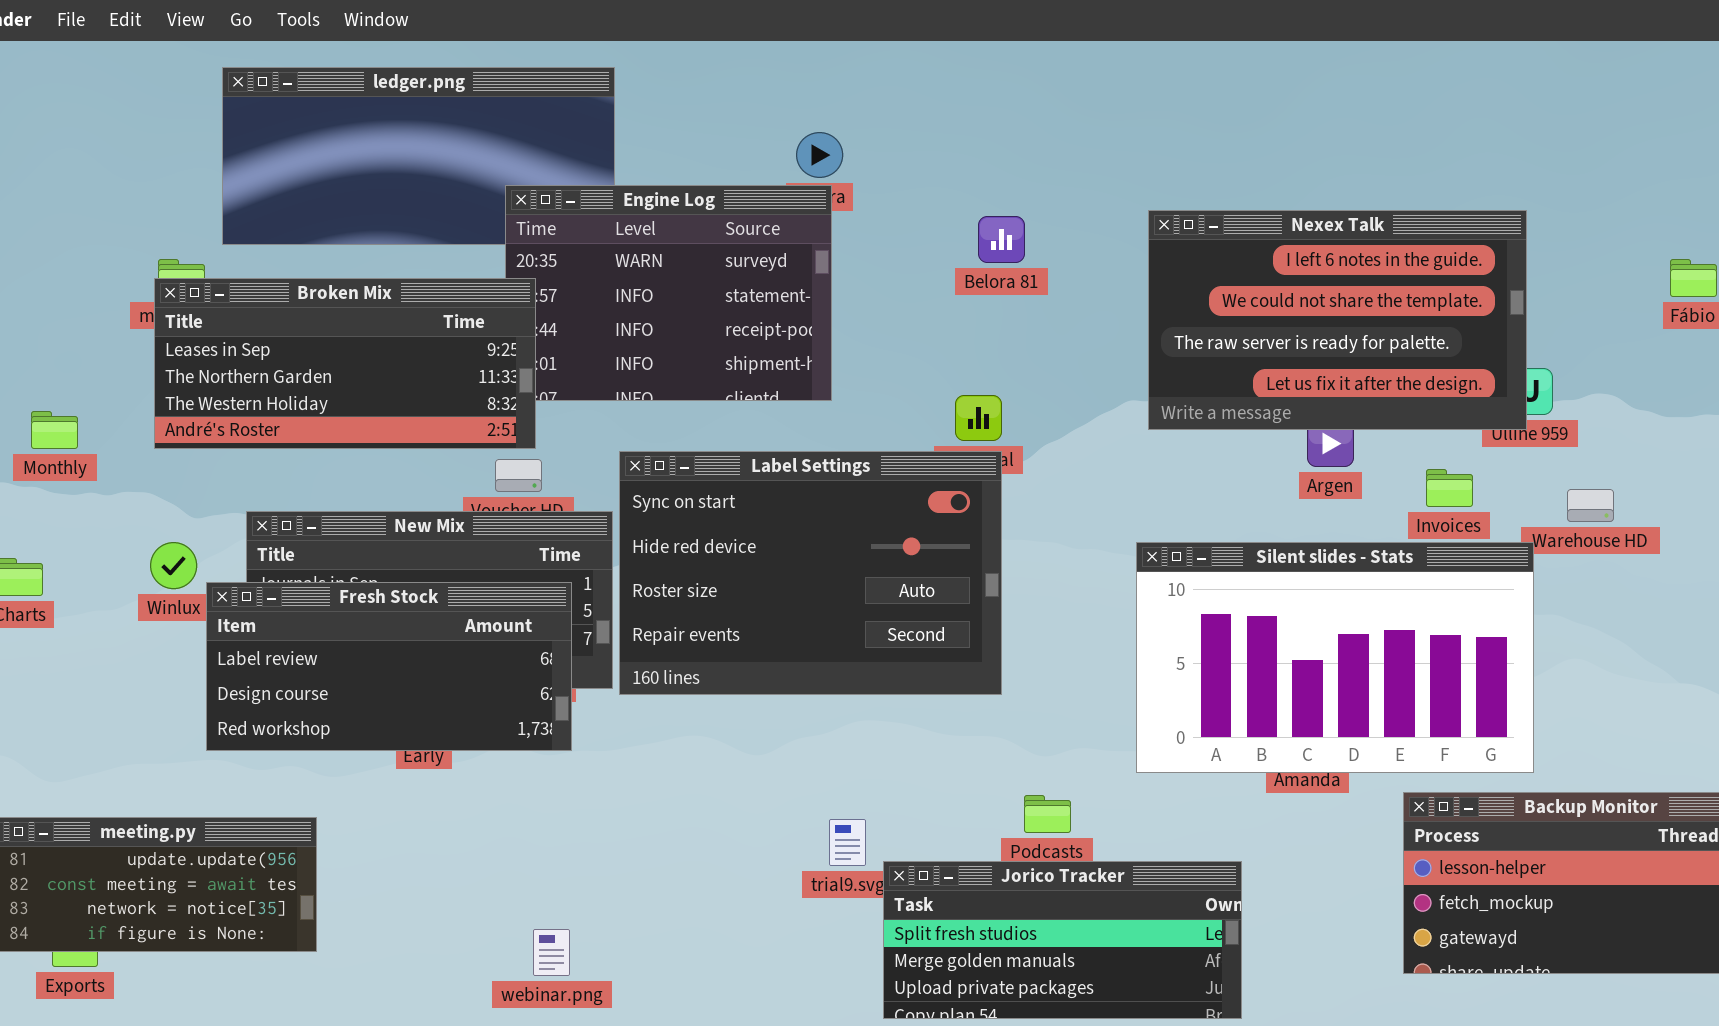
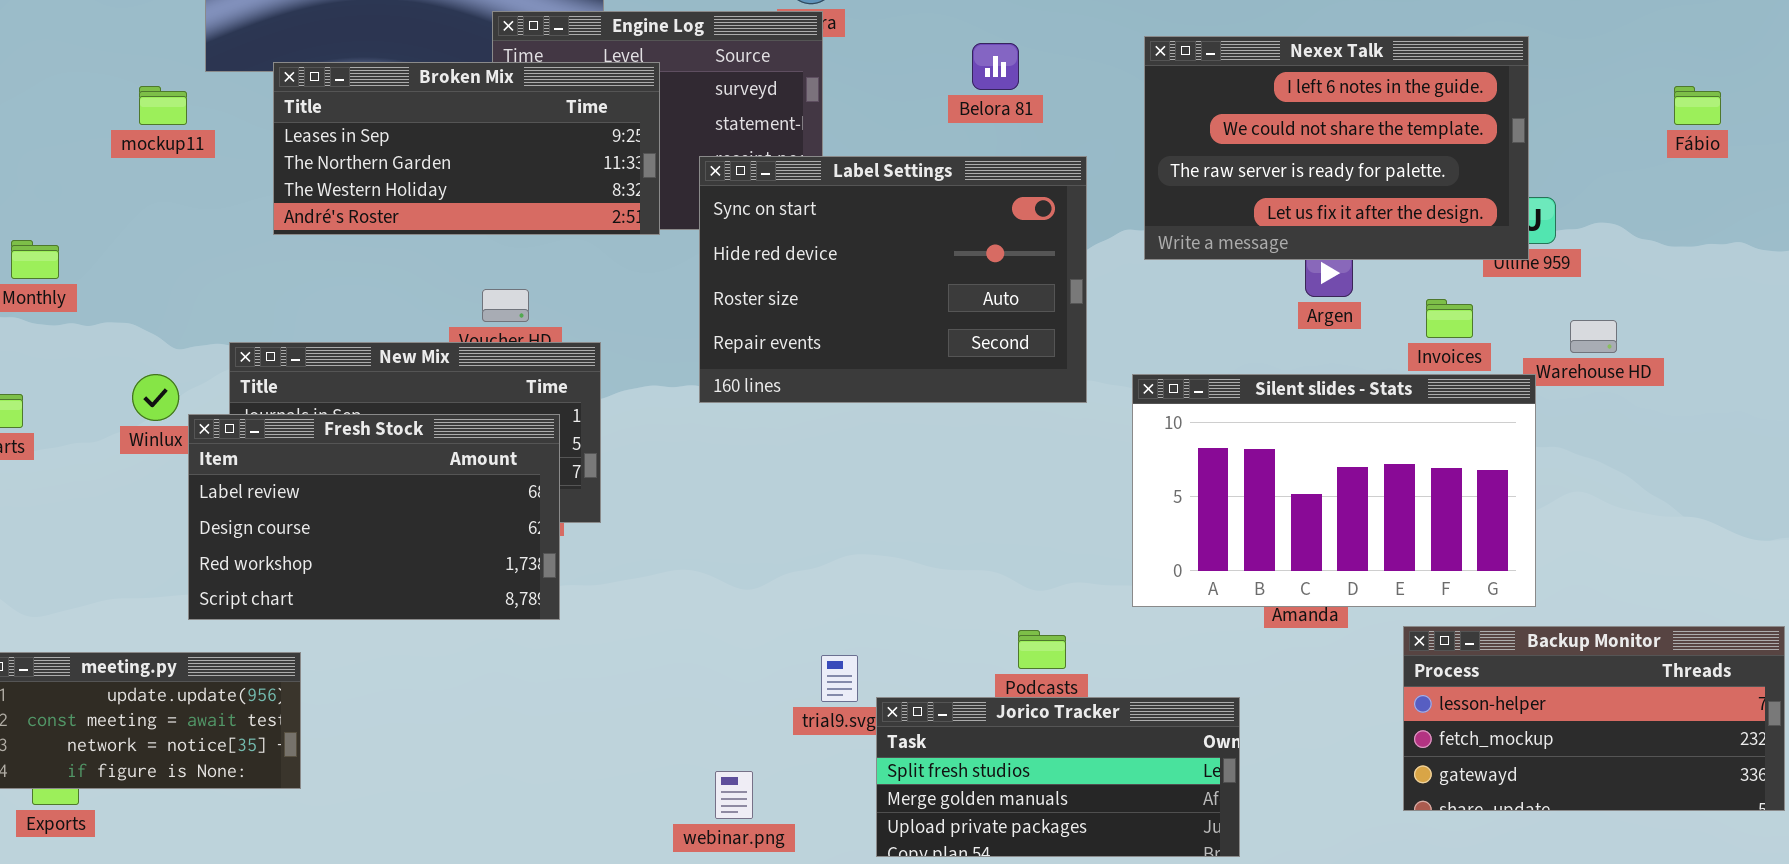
Broken Mix: [154,278,536,449] -> [273,62,660,235], moved
Label Settings: [619,451,1002,695] -> [699,156,1087,403], moved
Fresh Stock: [206,582,572,751] -> [188,414,560,620], resized
webinar.png: [533,929,570,976] -> [715,771,753,819], moved

